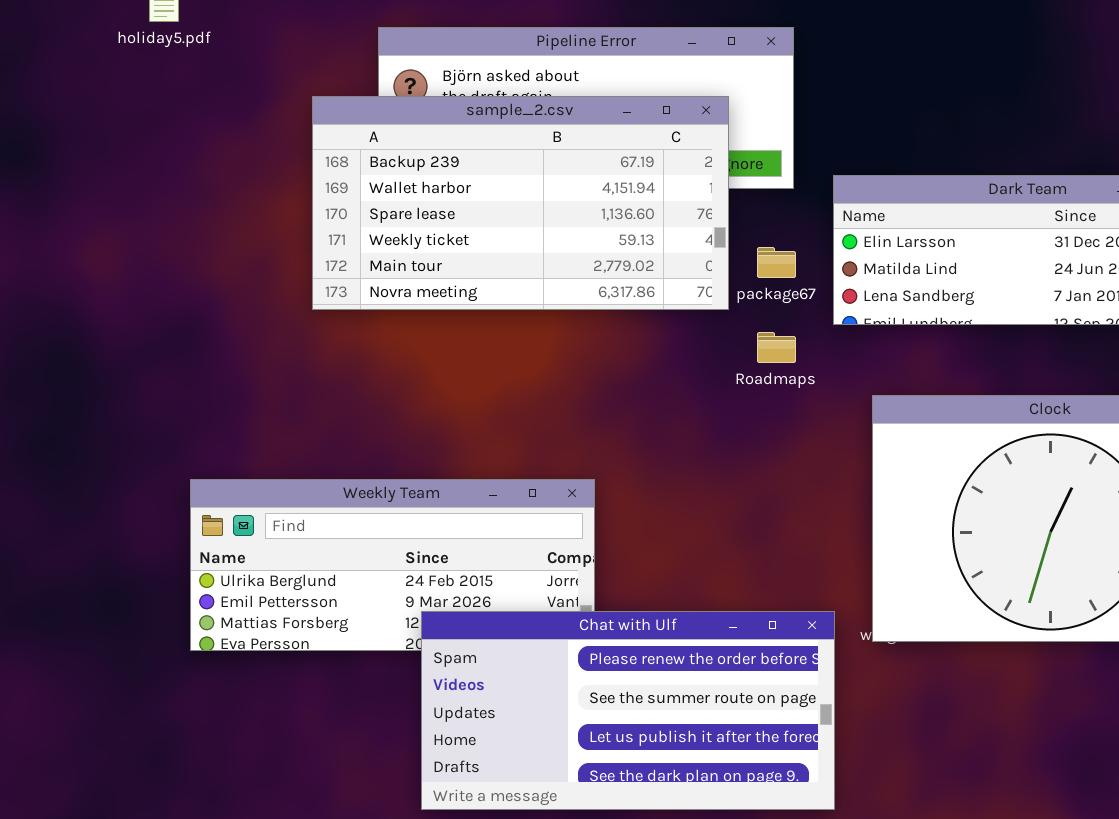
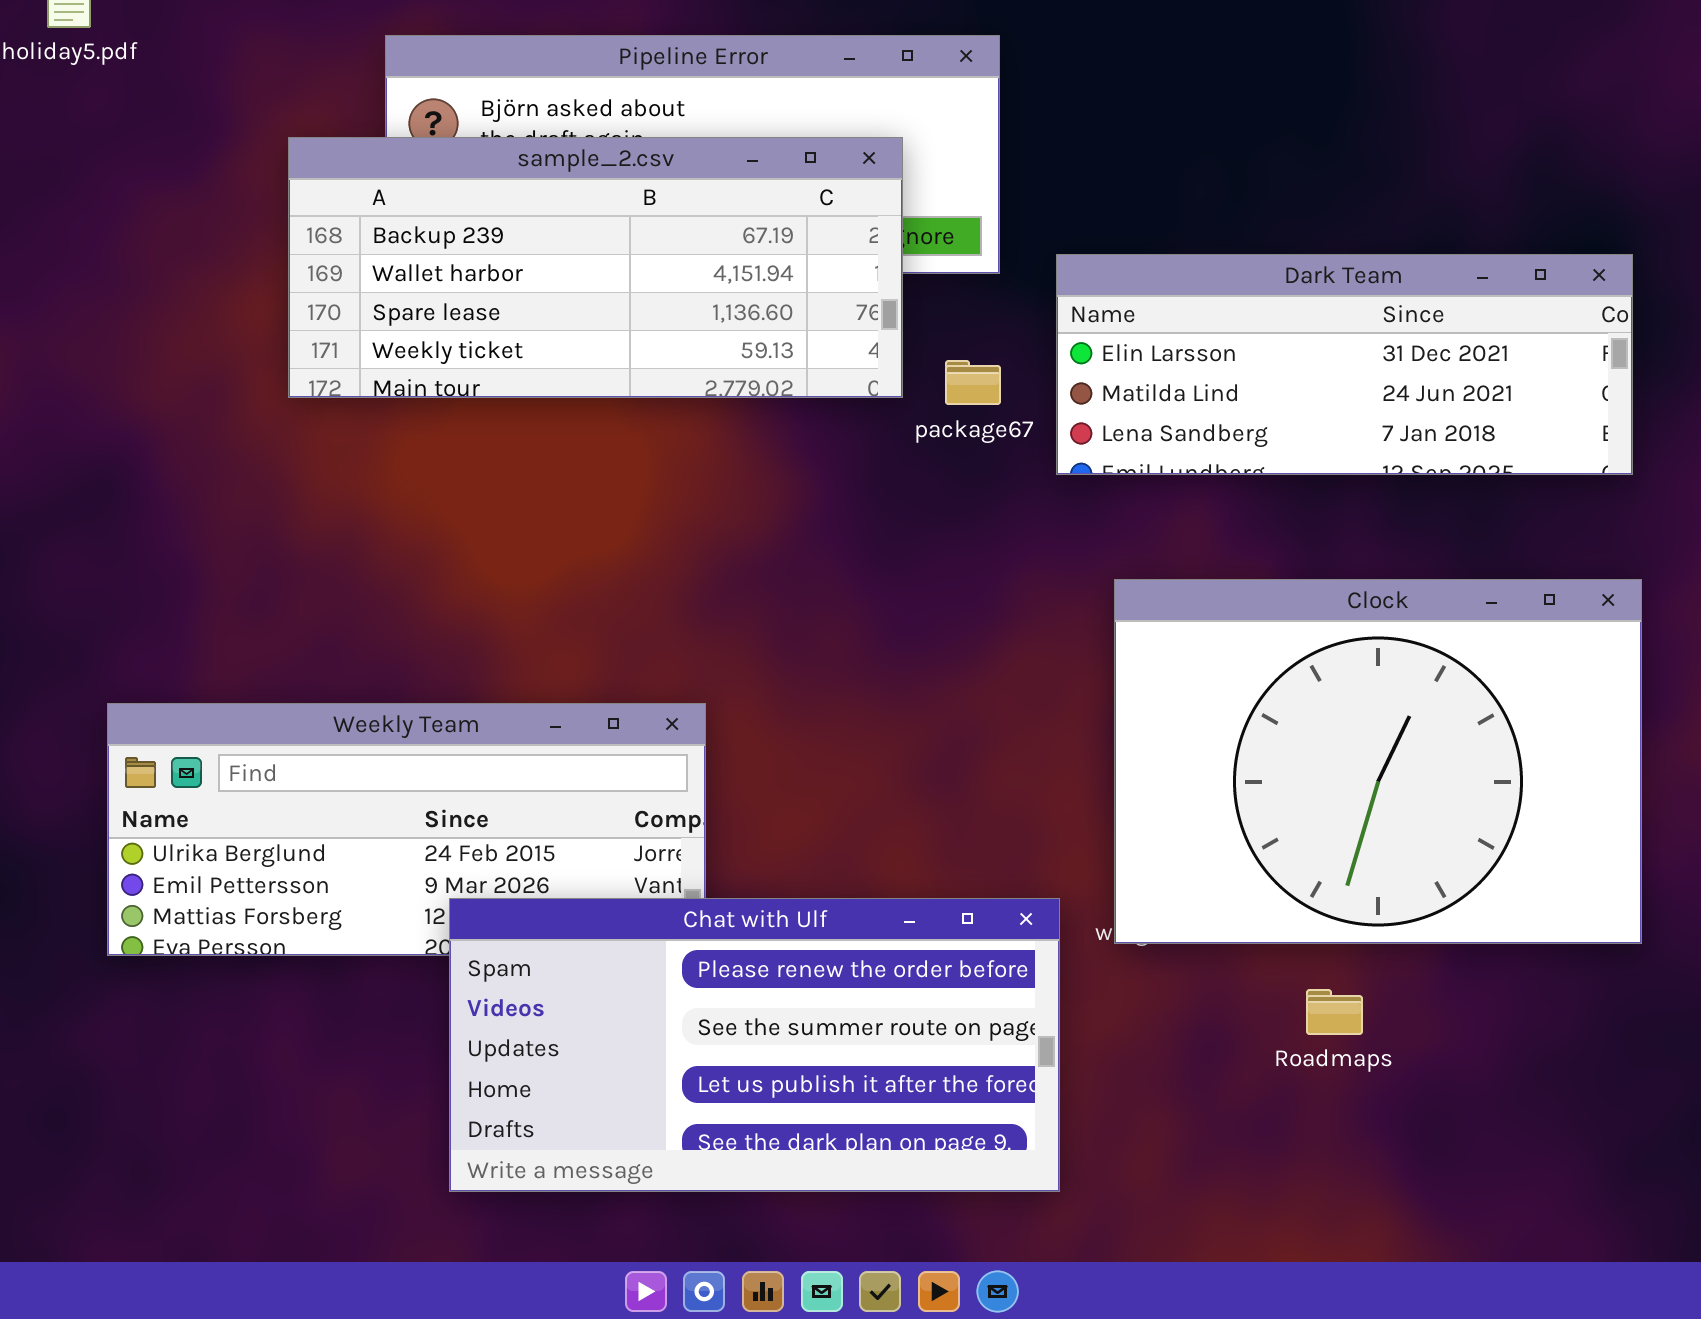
sample_2.csv: [312,96,729,310] -> [288,137,903,398], resized
Roadmaps: [757,332,796,363] -> [1306,989,1363,1035], moved

